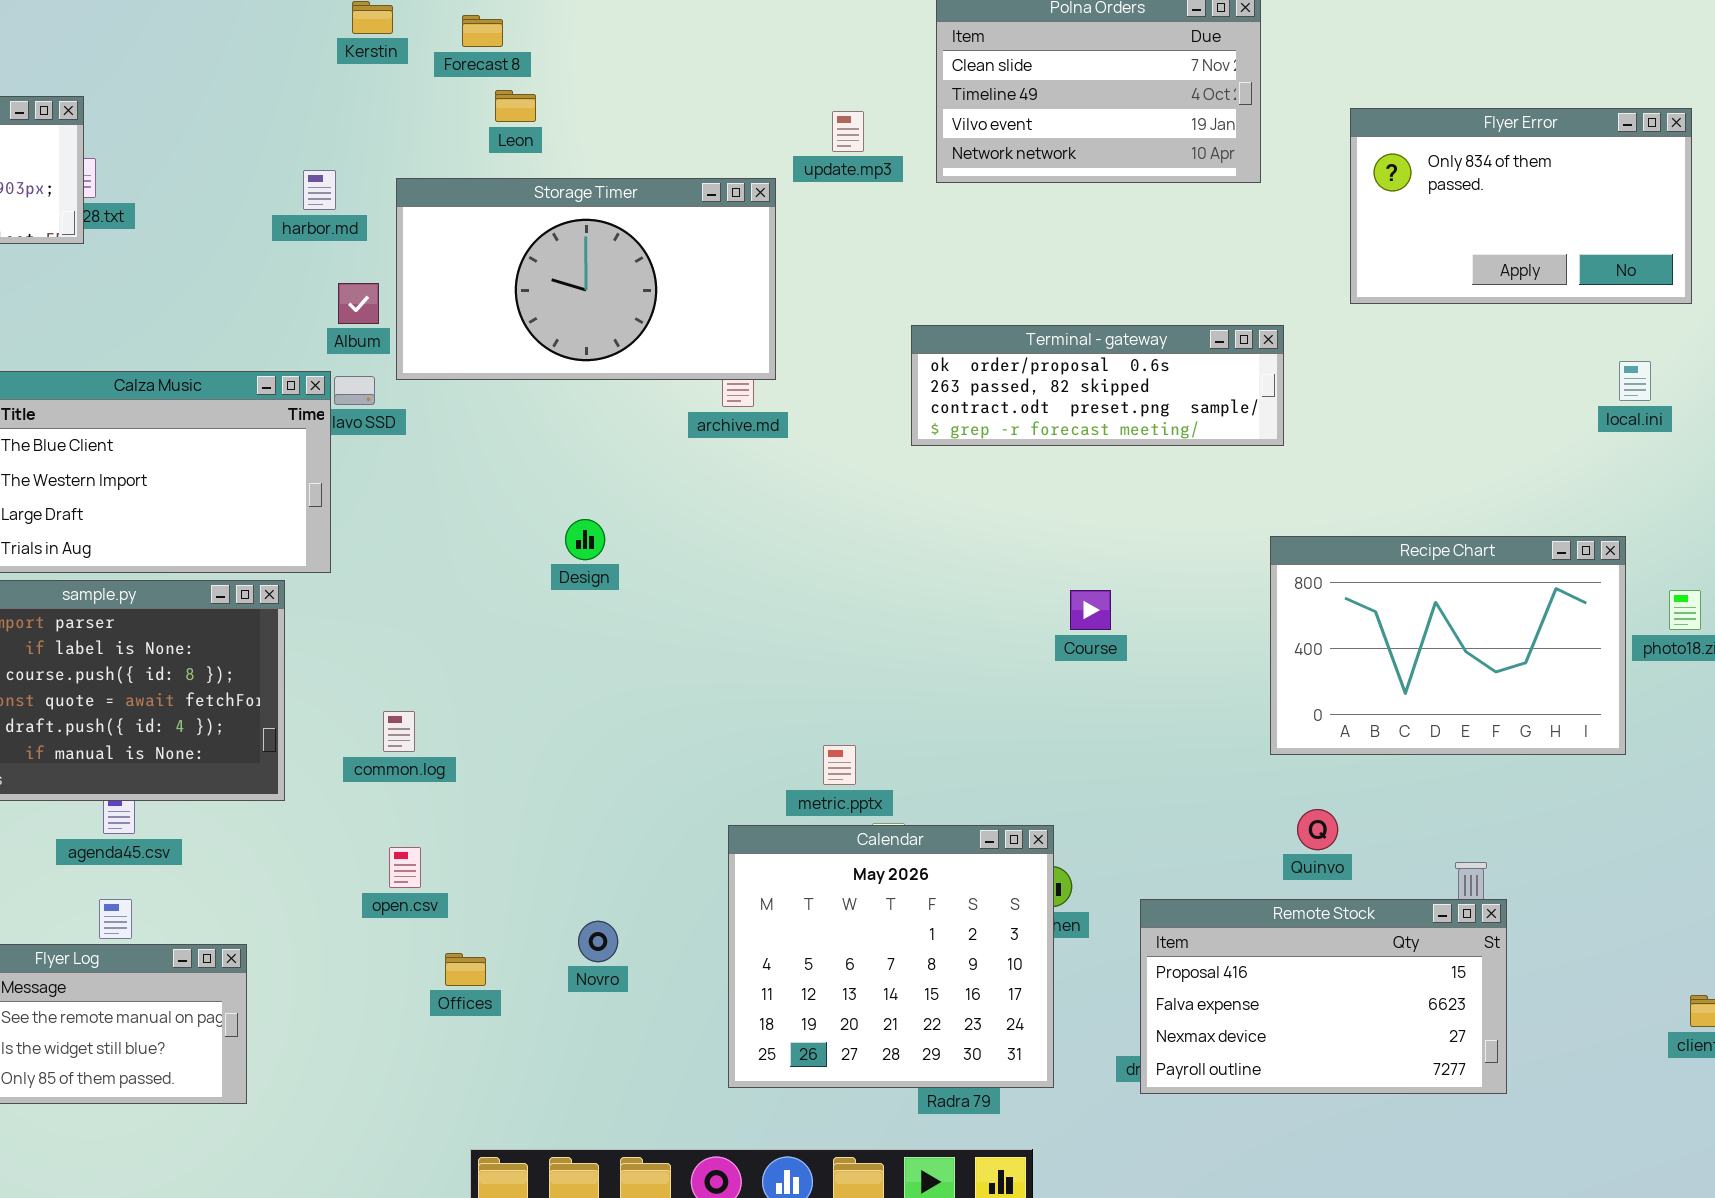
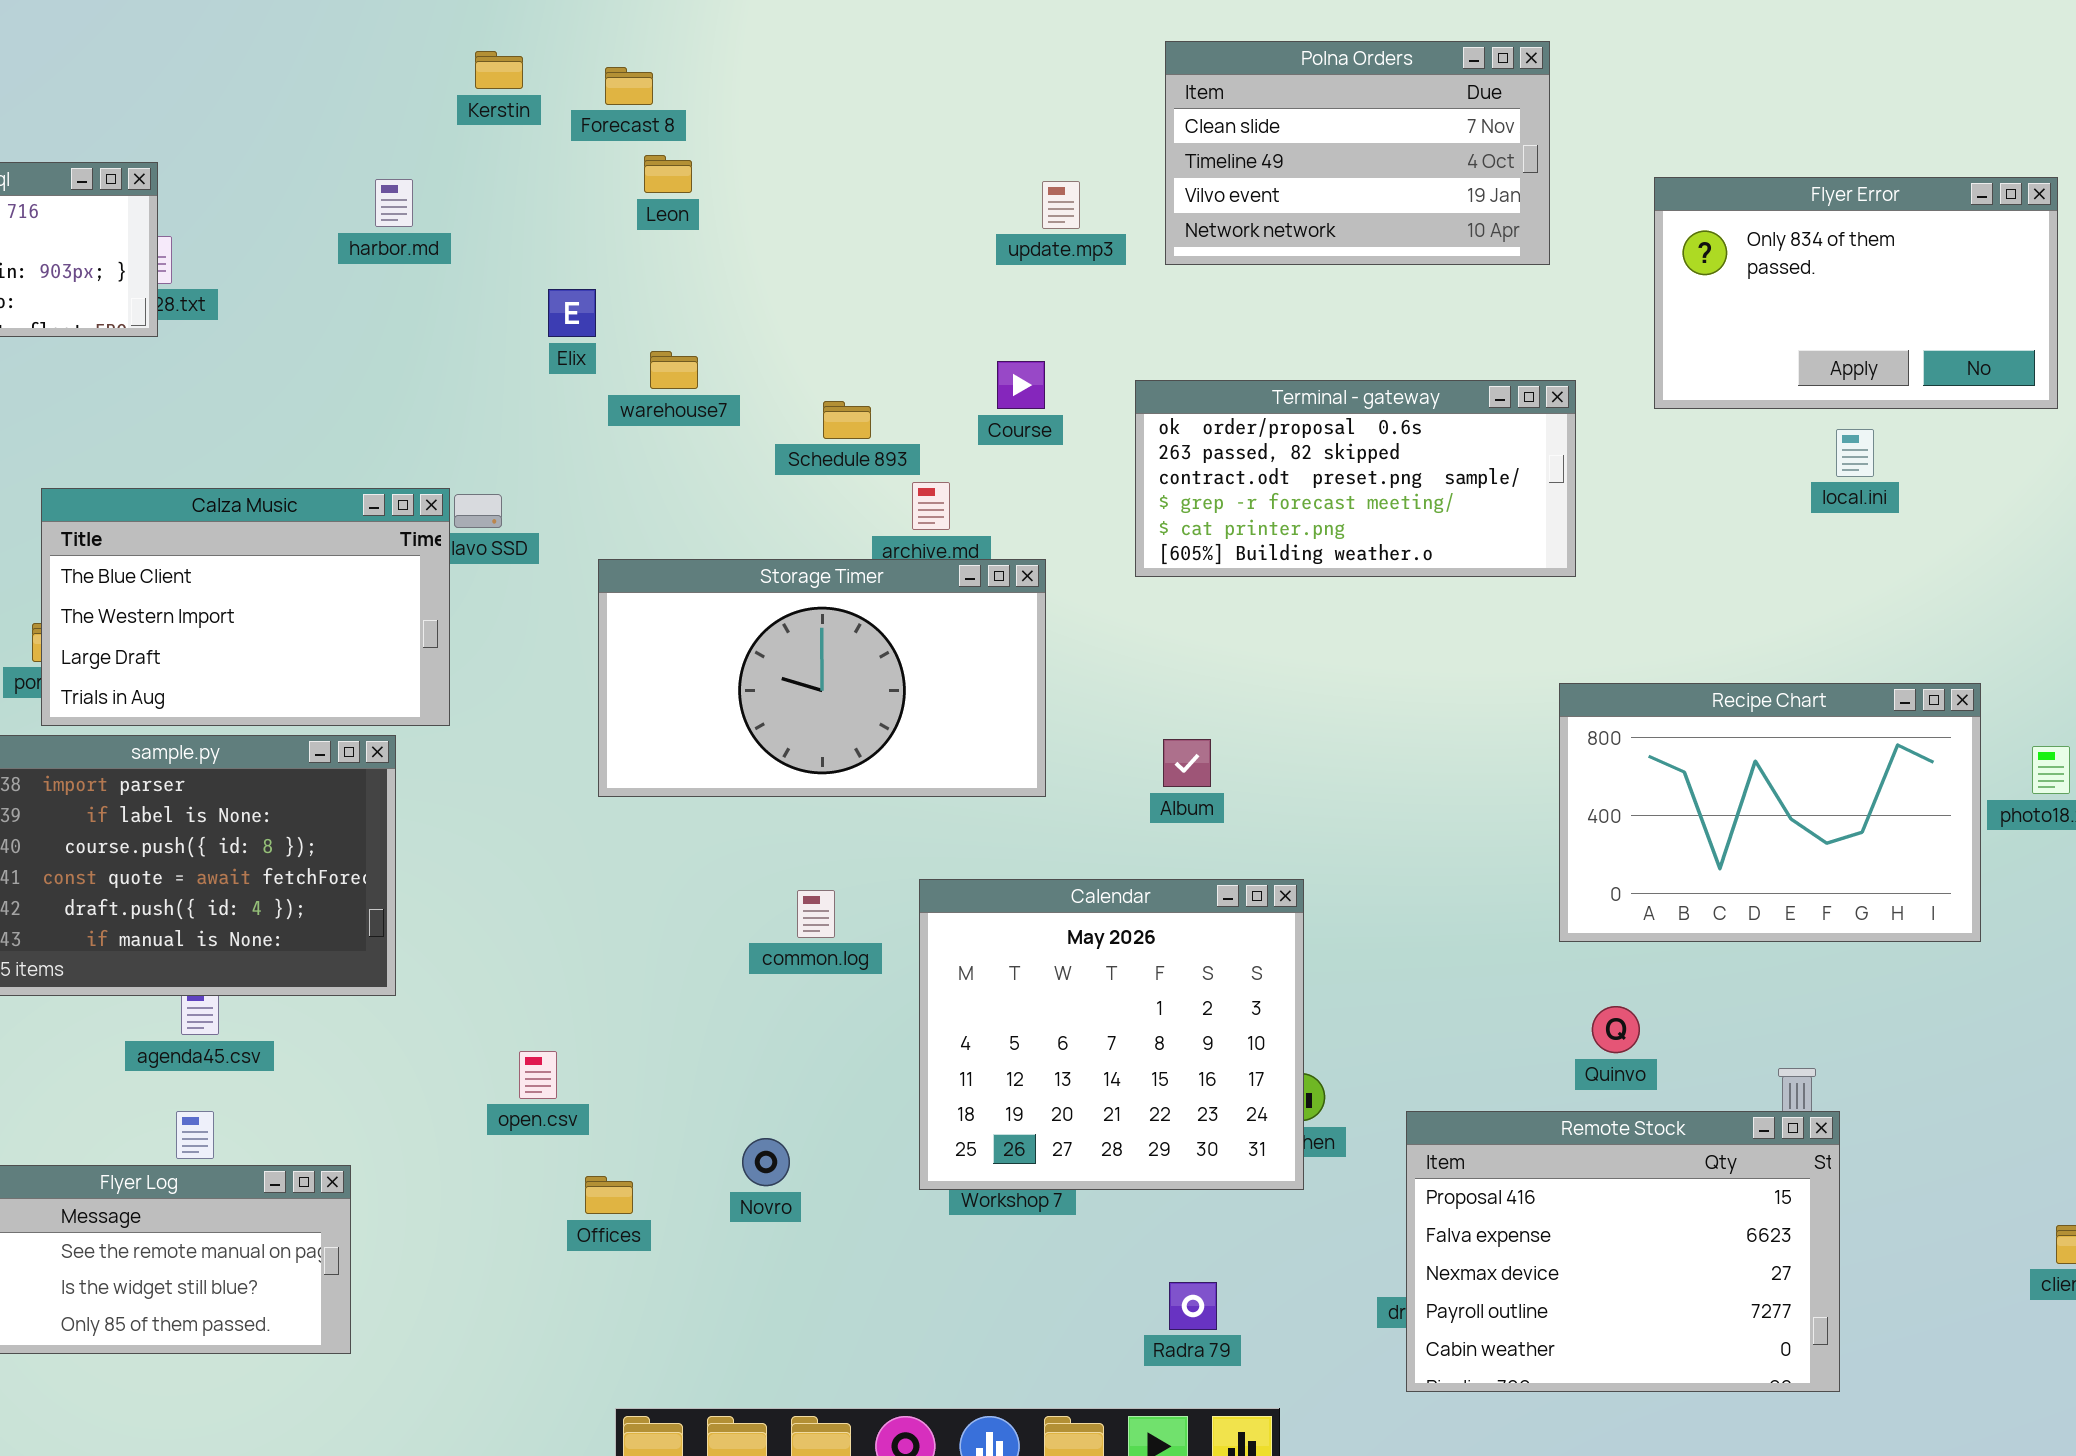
harbor.md: [303,170,336,210] -> [375,179,413,227], moved
Storage Timer: [396,178,776,380] -> [598,559,1046,797], moved
Album: [338,283,379,324] -> [1163,739,1211,787], moved
Terminal - gateway: [911,325,1284,446] -> [1135,380,1576,577], resized
local.ini: [1619,361,1651,401] -> [1836,429,1874,477], moved
Course: [1070,590,1111,630] -> [997,361,1045,409], moved
common.log: [383,711,415,752] -> [797,890,835,938], moved
Calendar: [728,825,1054,1088] -> [919,879,1304,1190], moved
Remote Stock: [1140,899,1507,1094] -> [1406,1111,1840,1392], resized

